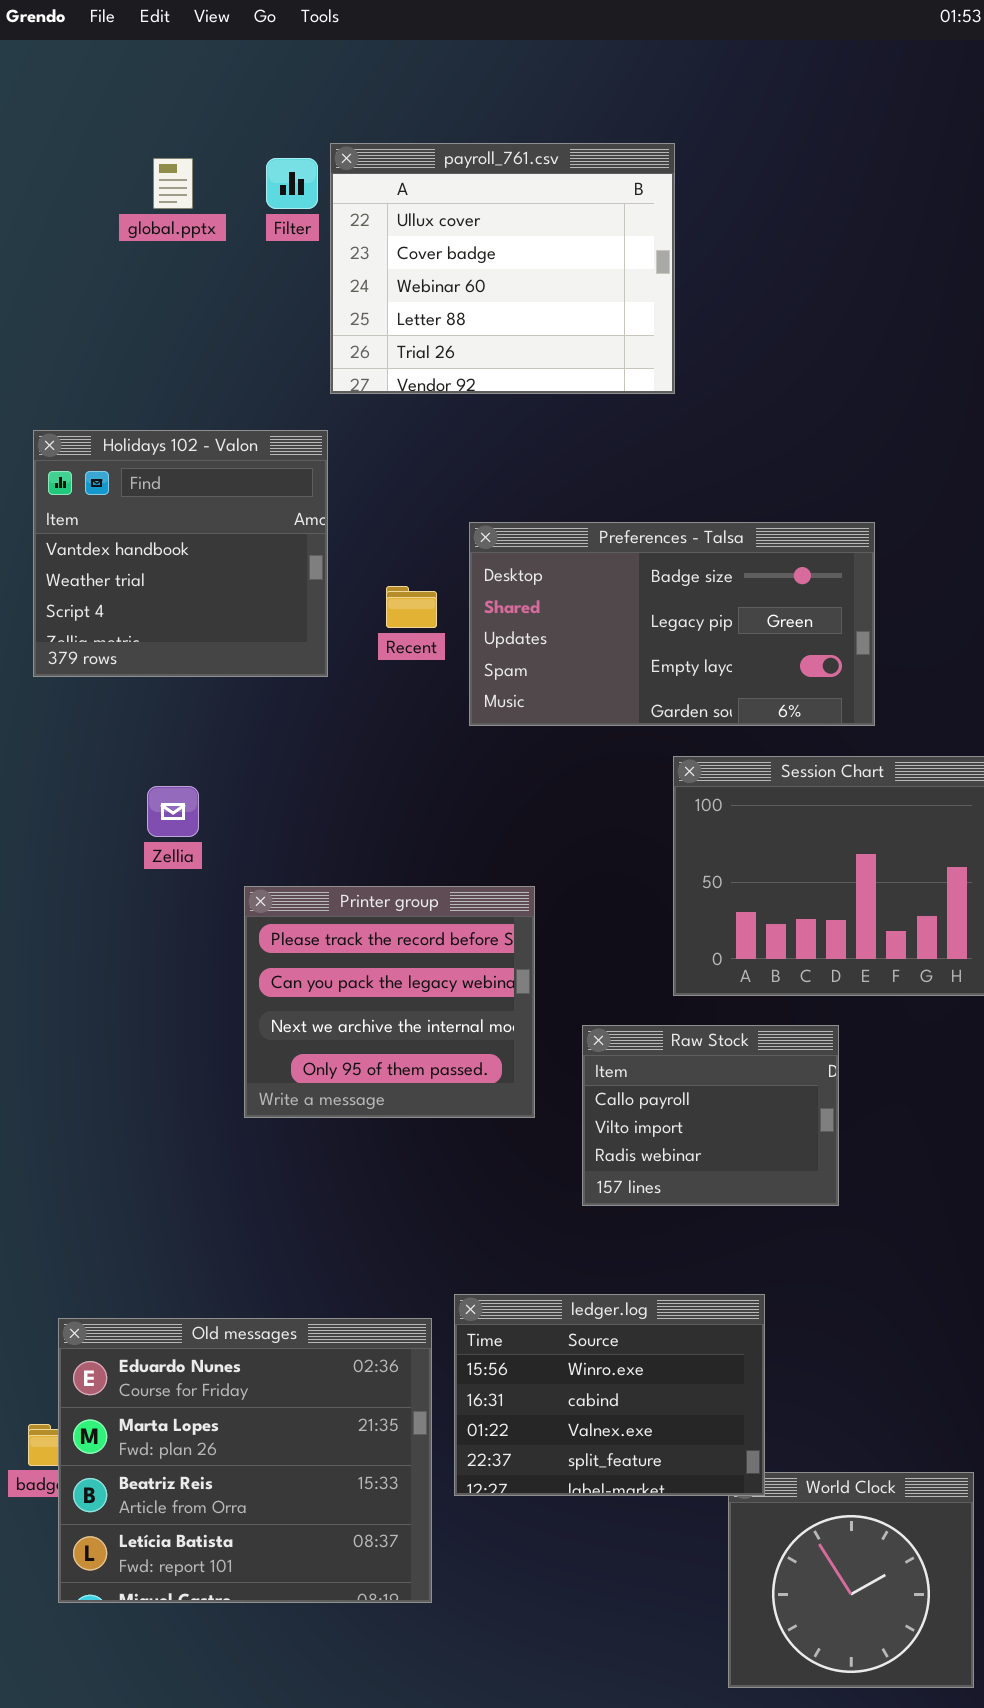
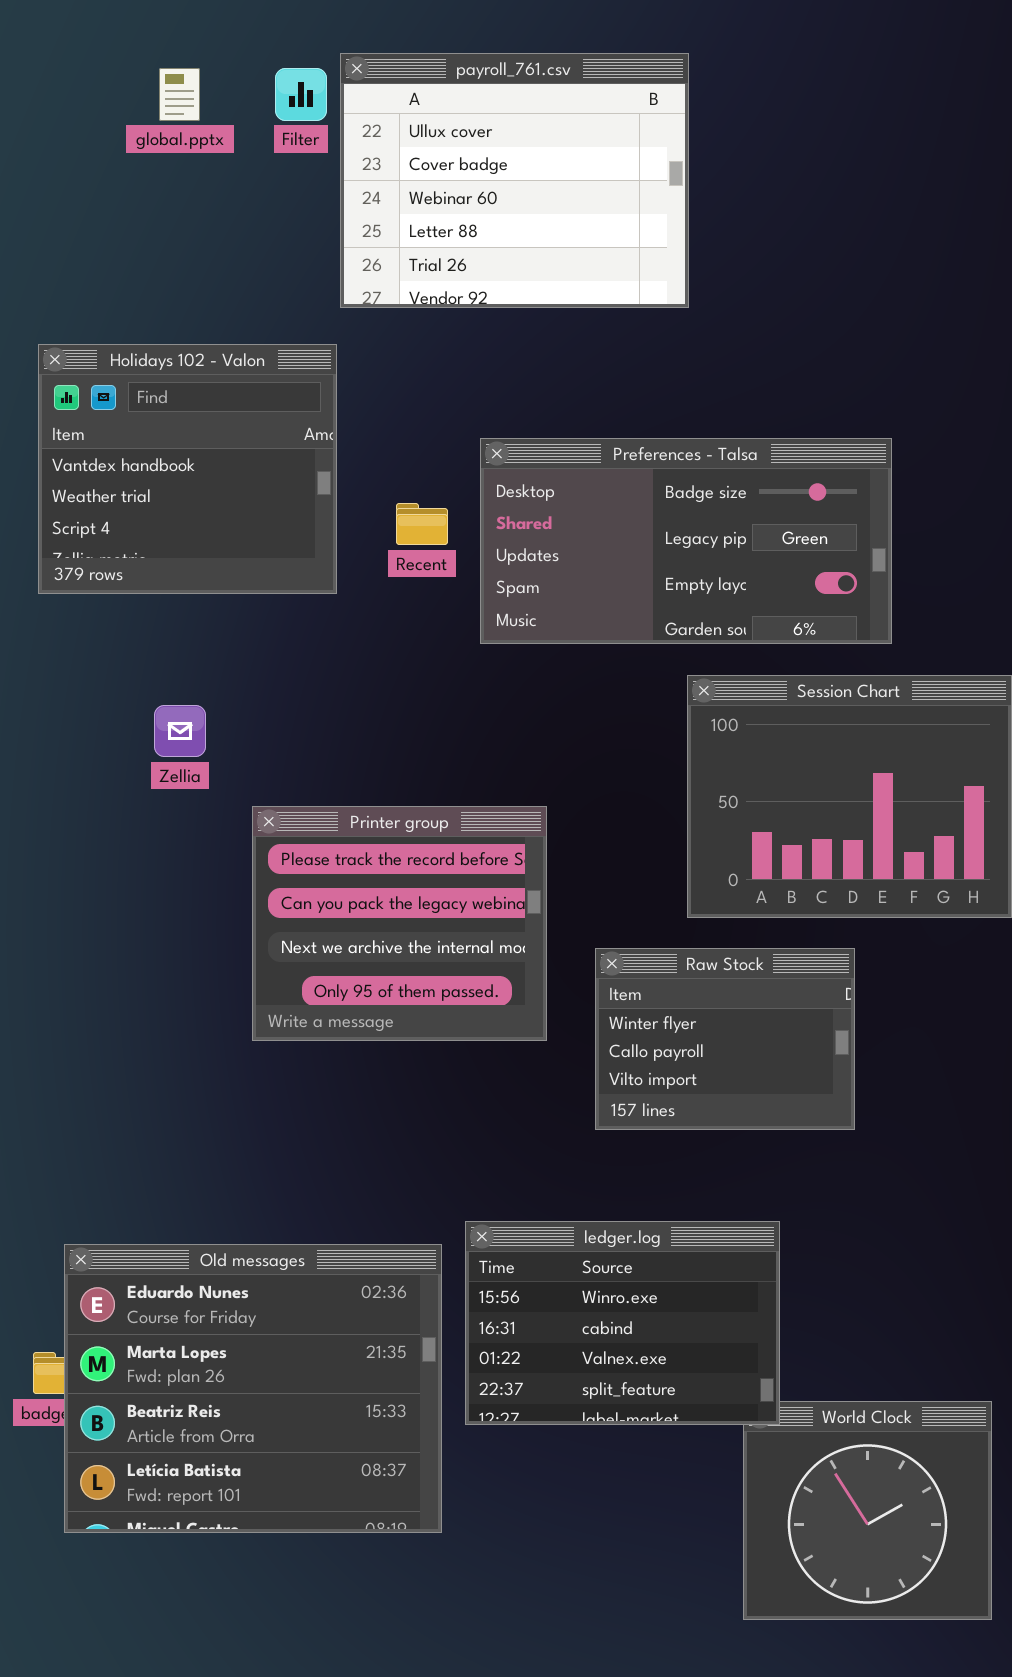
Raw Stock: [582,1025,839,1206] -> [595,948,855,1130], scrolled up 1 row

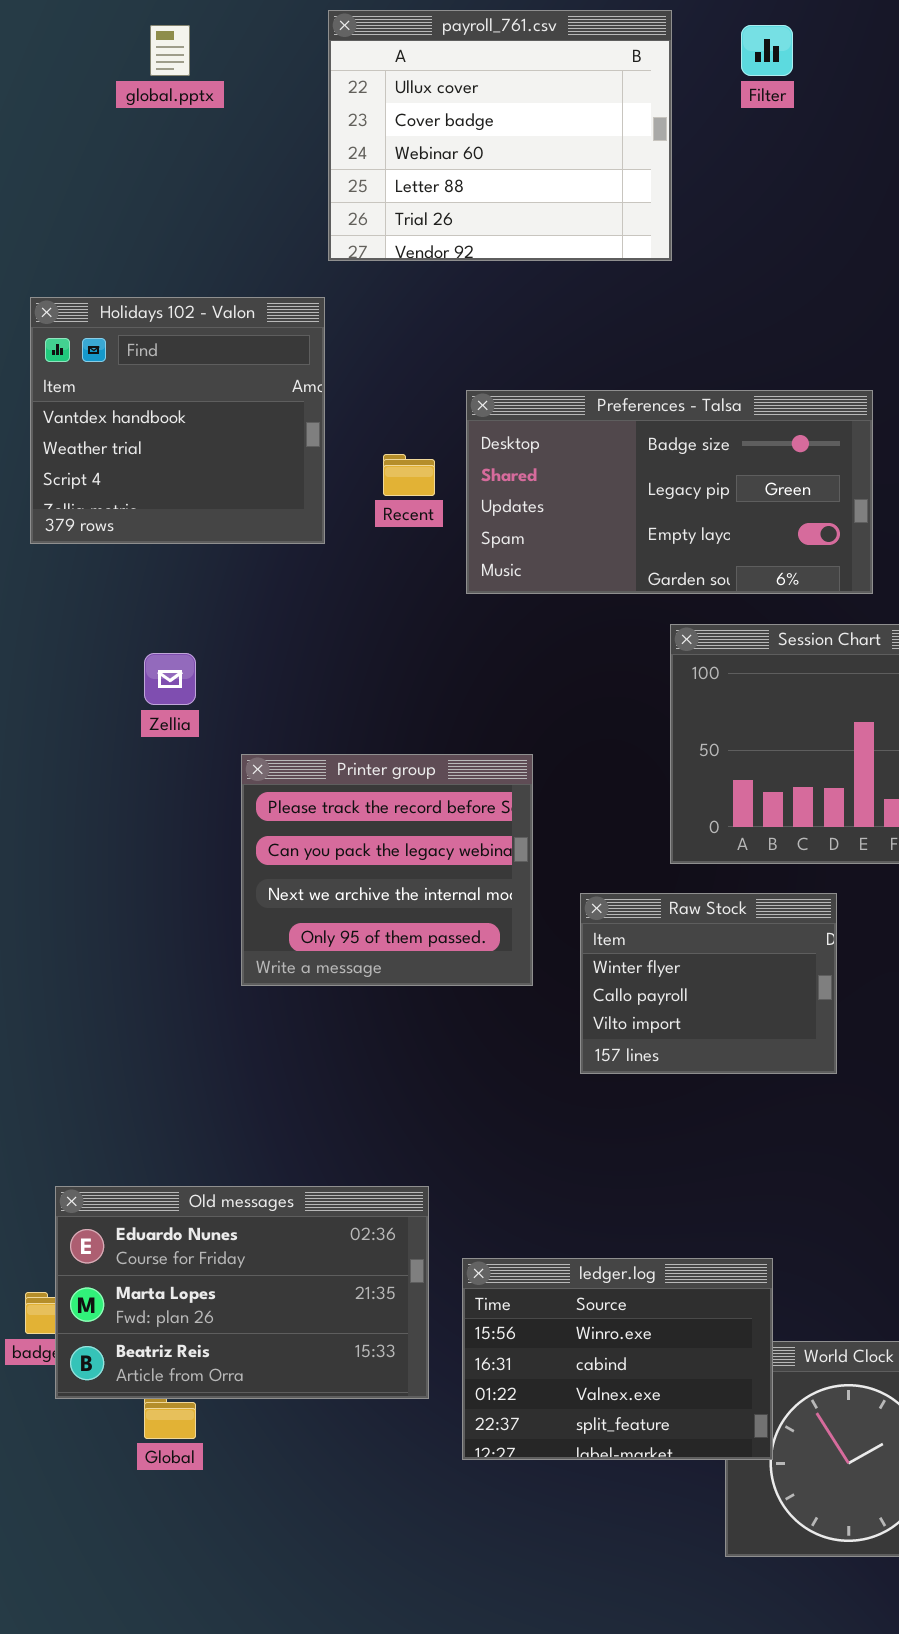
Filter: [275,68,327,121] -> [741,25,793,76], moved
ledger.log: [465,1221,780,1425] -> [462,1258,773,1460], moved
Old messages: [64,1244,442,1533] -> [55,1186,429,1399], resized

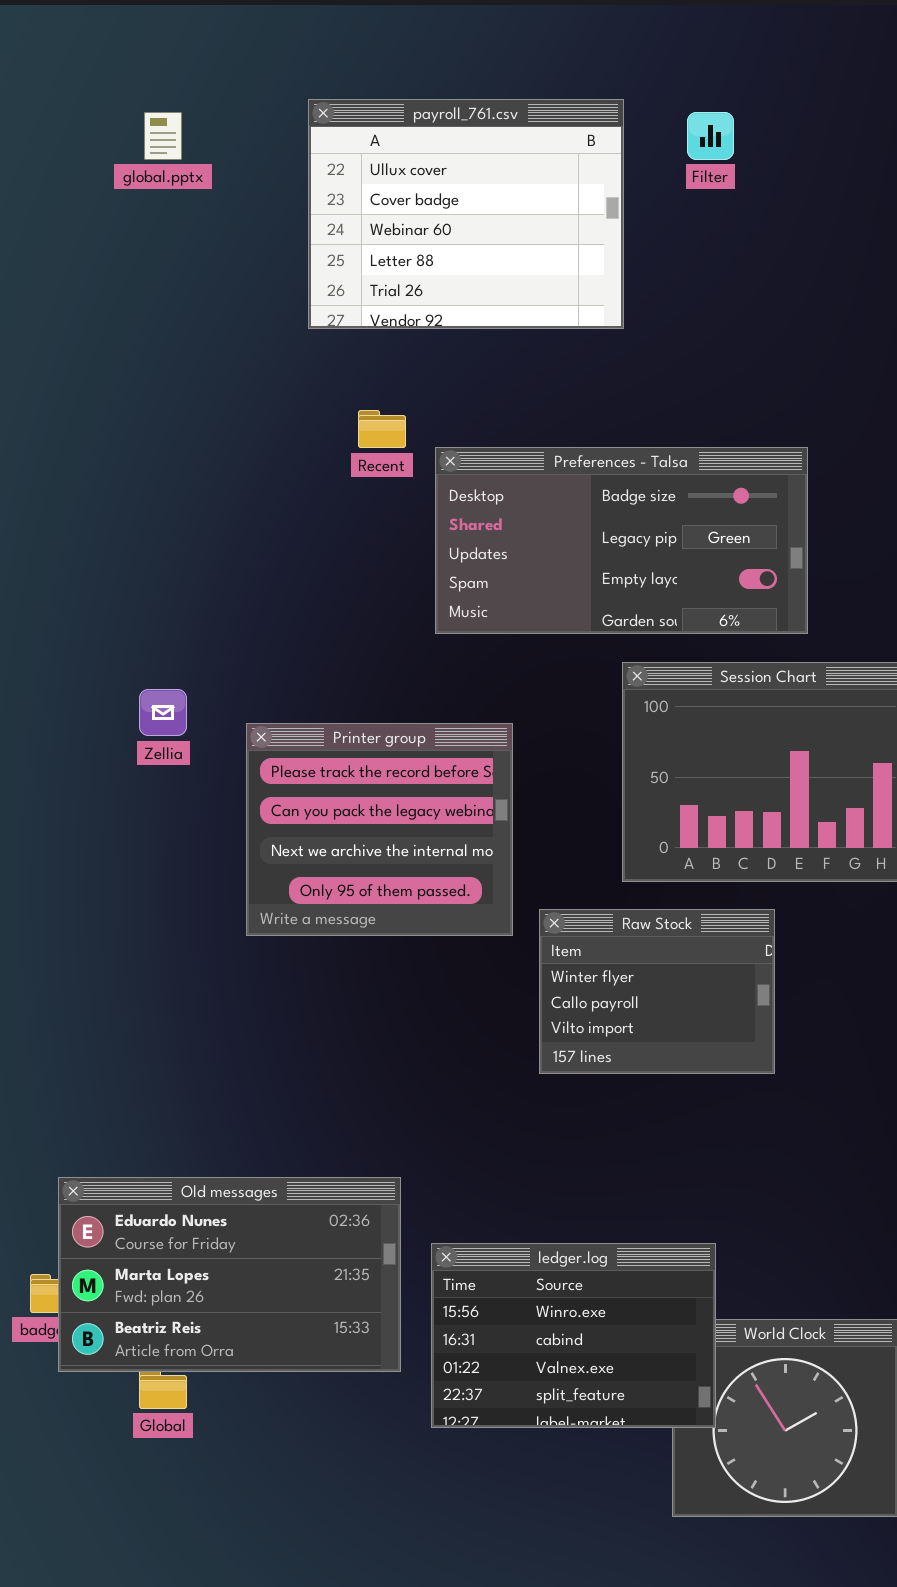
Holidays 102 - Valon: [30,297,325,544] -> none, closed
Recent: [383,454,435,496] -> [358,410,406,448], moved
Printer group: [241,754,533,986] -> [246,723,513,936], moved

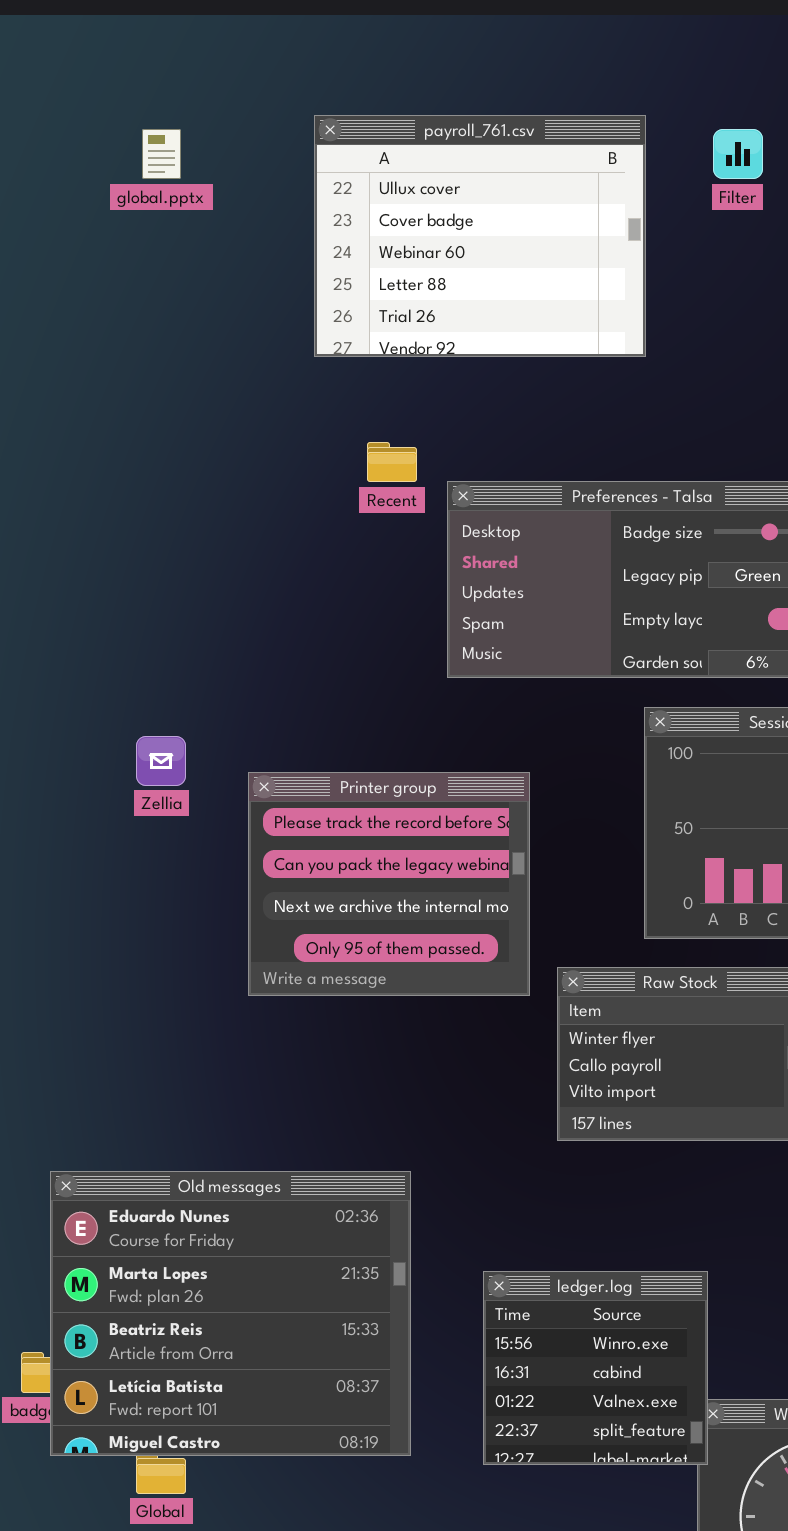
Old messages: [58,1177,401,1372] -> [50,1171,411,1456], resized
ledger.log: [431,1243,716,1428] -> [483,1271,708,1465], moved, resized

